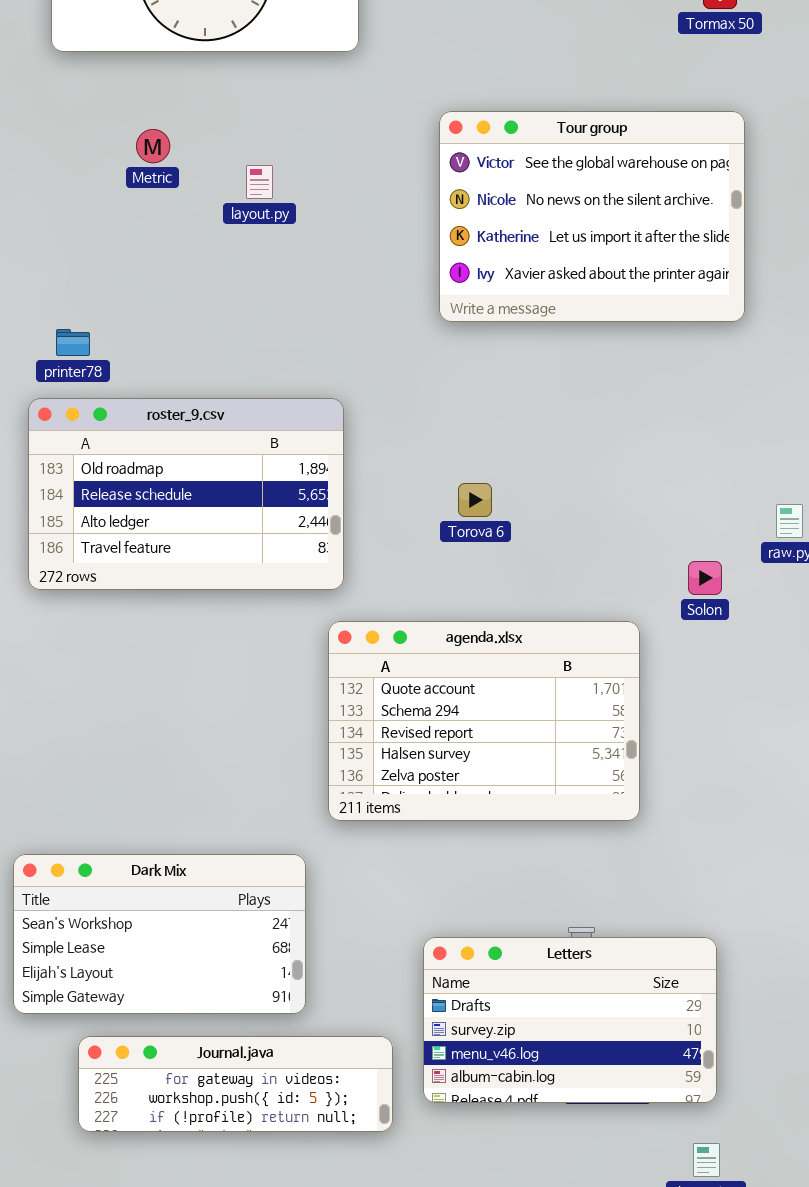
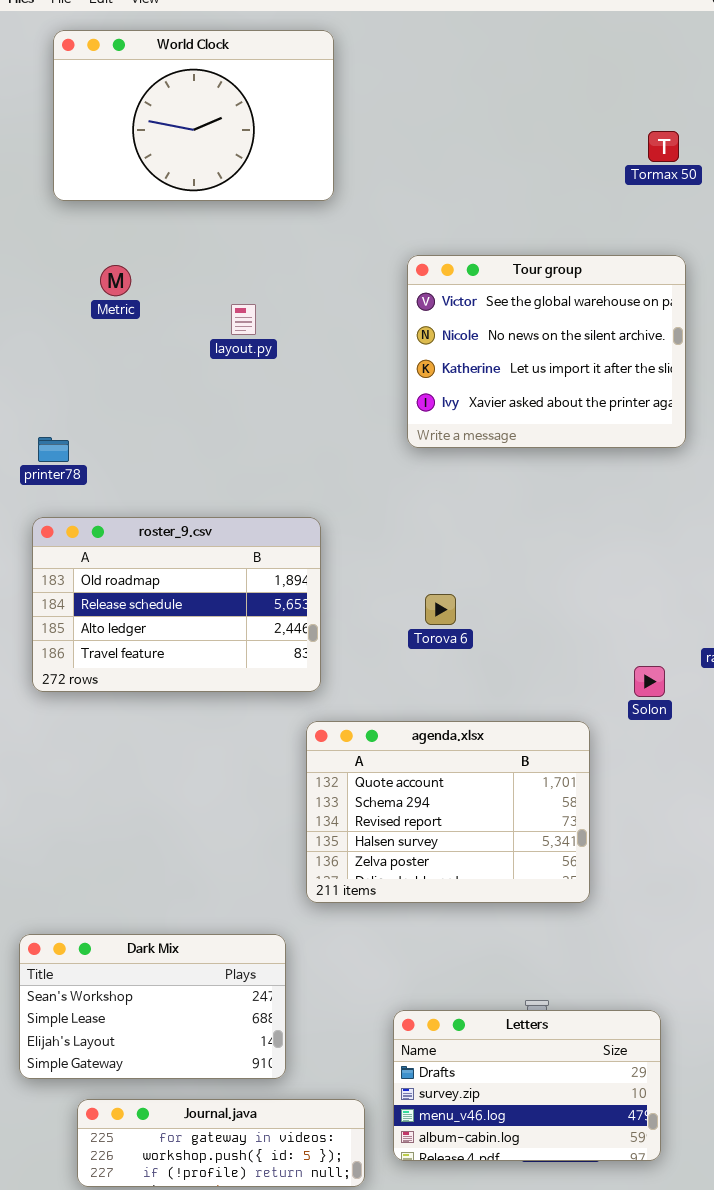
Metric: [136,129,170,163] -> [100,265,131,296], moved
printer78: [56,329,90,356] -> [38,437,69,462], moved

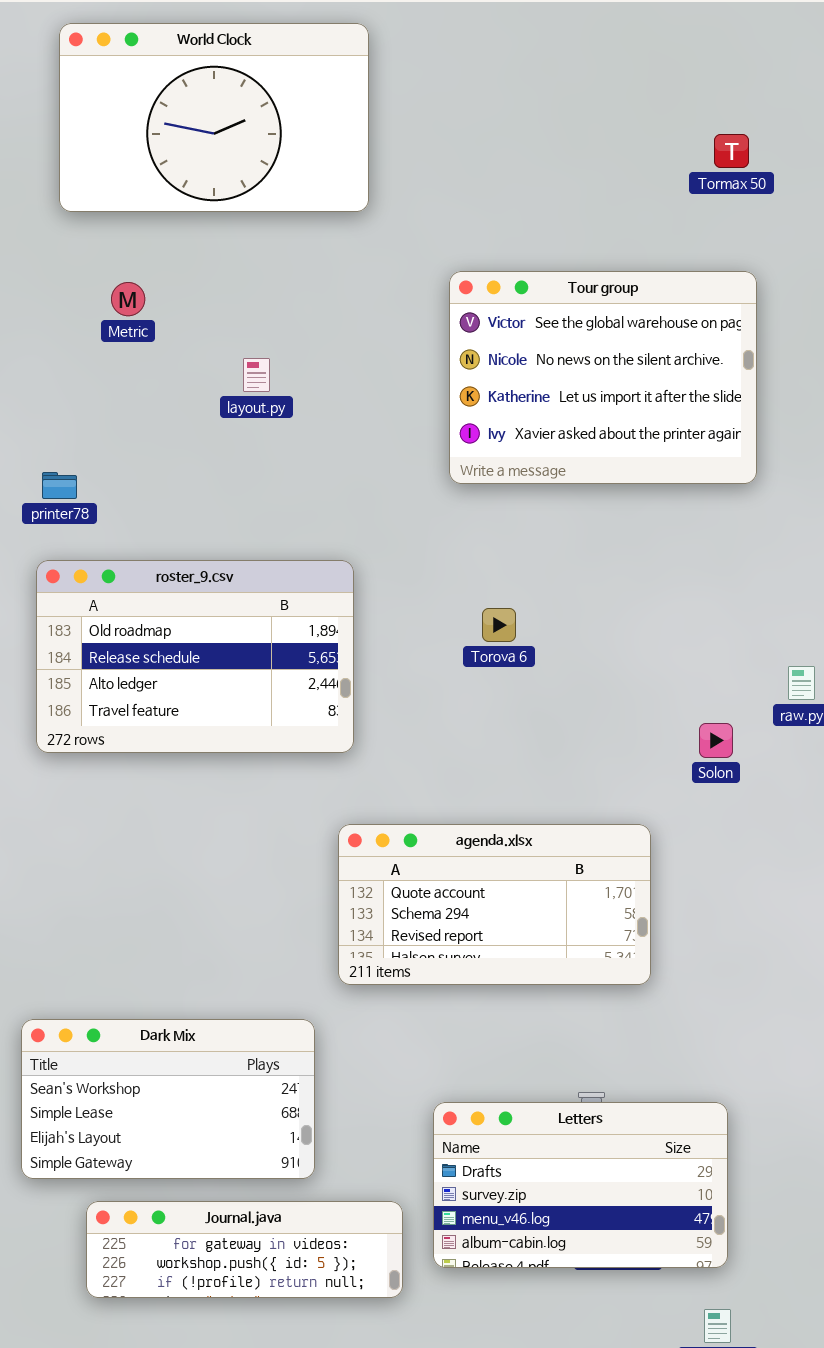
layout.py: [231,304,256,335] -> [243,358,270,392], moved
Torova 6: [425,594,456,625] -> [482,608,516,642], moved
agenda.xlsx: [306,721,590,903] -> [338,824,651,985], resized

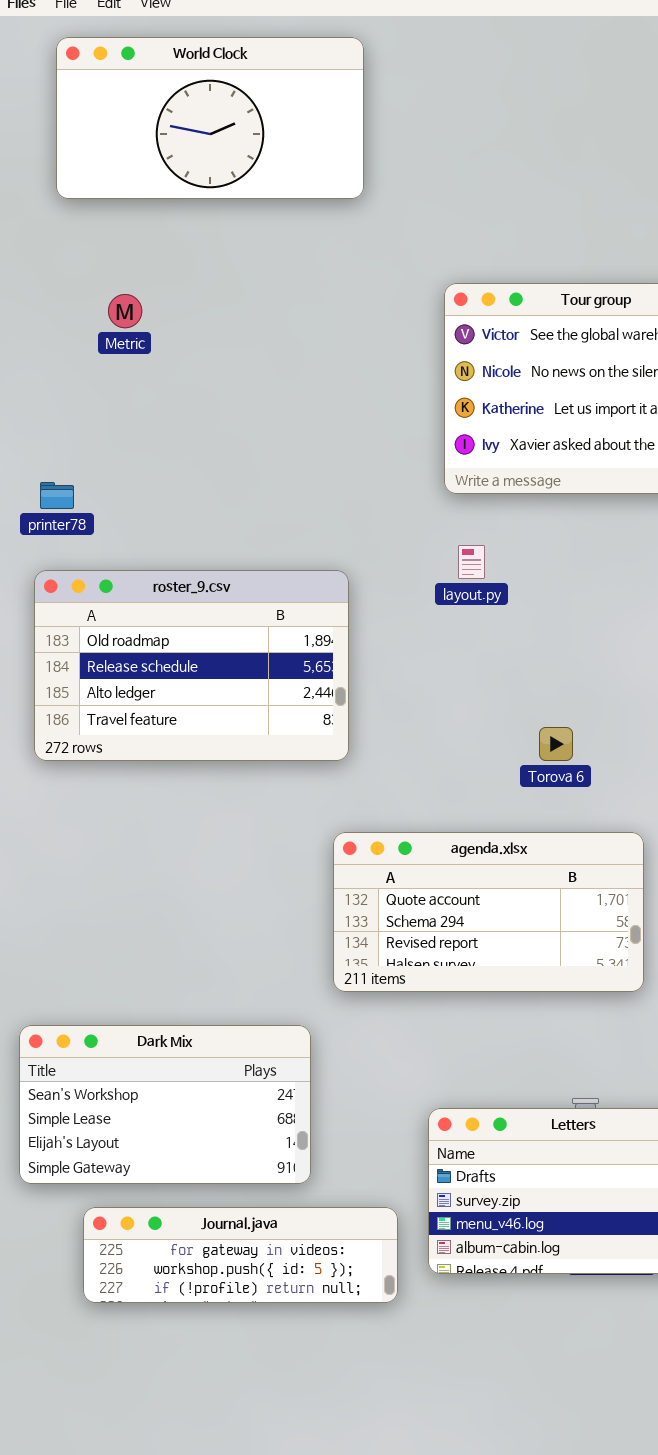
World Clock: [59,23,369,212] -> [56,37,364,199], resized
layout.py: [243,358,270,392] -> [458,545,485,579], moved
Torova 6: [482,608,516,642] -> [539,727,573,761], moved

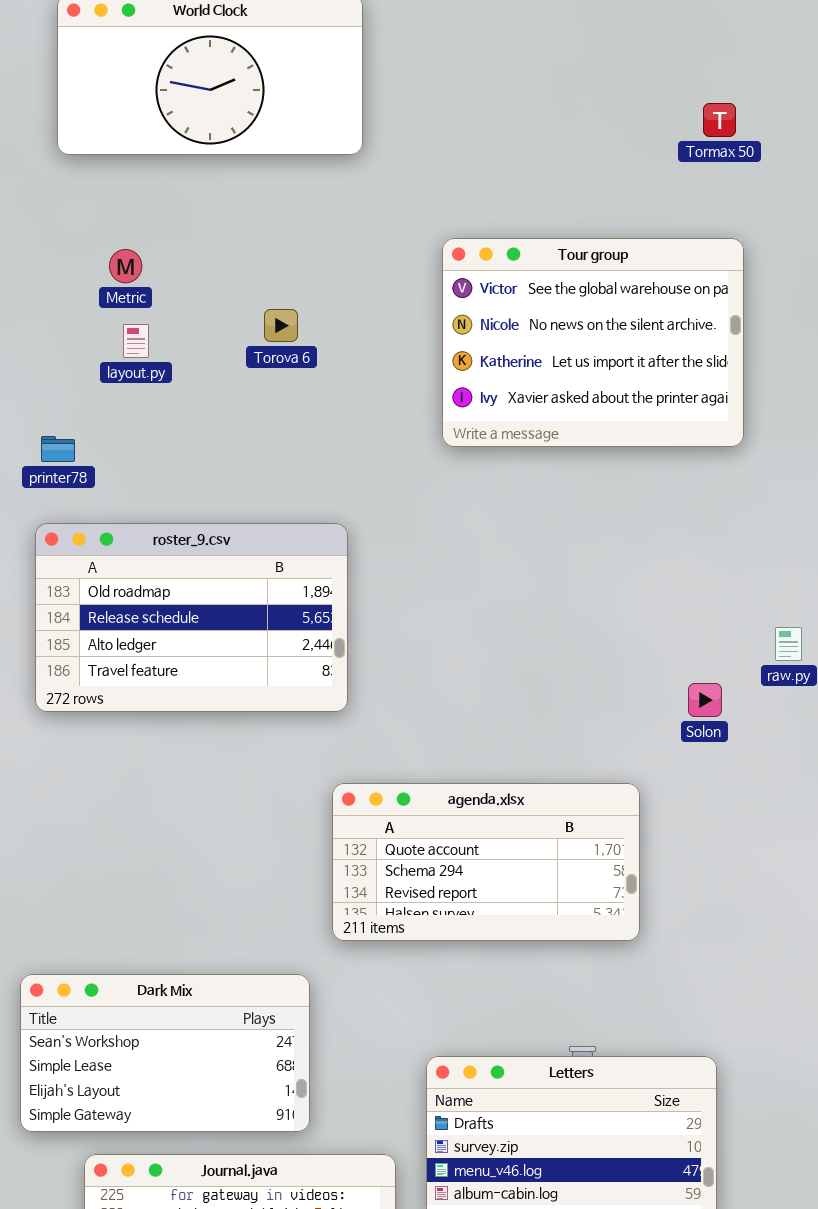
layout.py: [458,545,485,579] -> [123,324,149,358], moved
Torova 6: [539,727,573,761] -> [264,309,298,342], moved

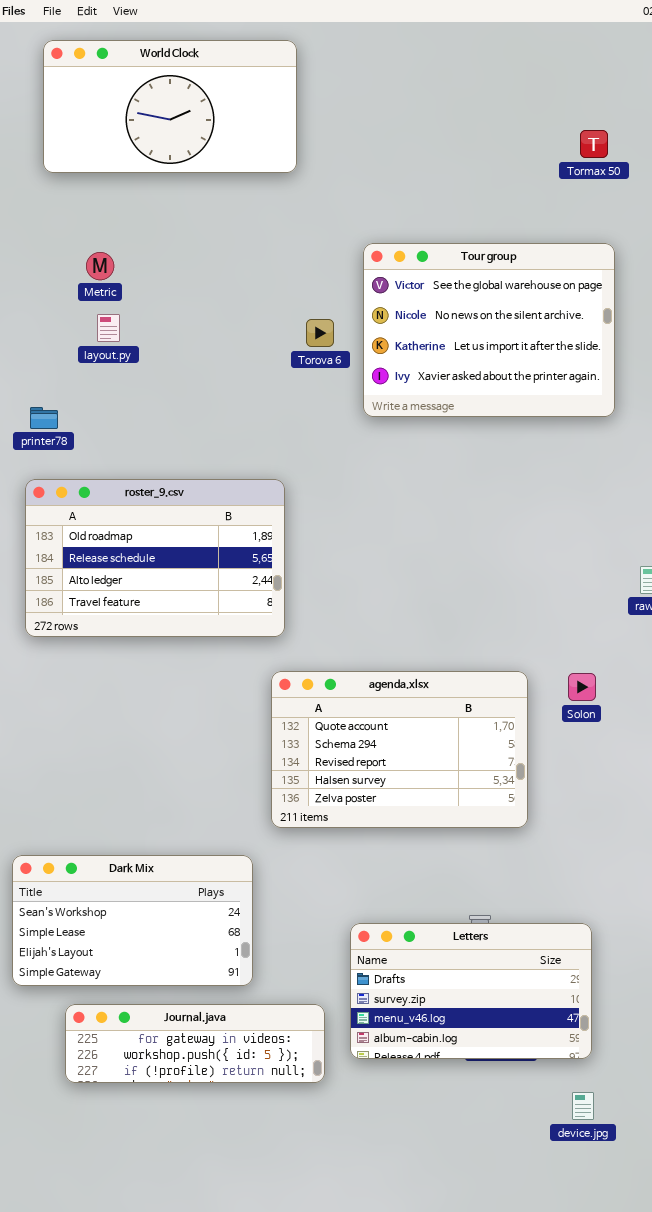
Torova 6: [264,309,298,342] -> [306,319,334,347], moved
Solon: [688,683,722,717] -> [568,673,596,701], moved
agenda.xlsx: [332,783,640,941] -> [271,671,528,828], resized

